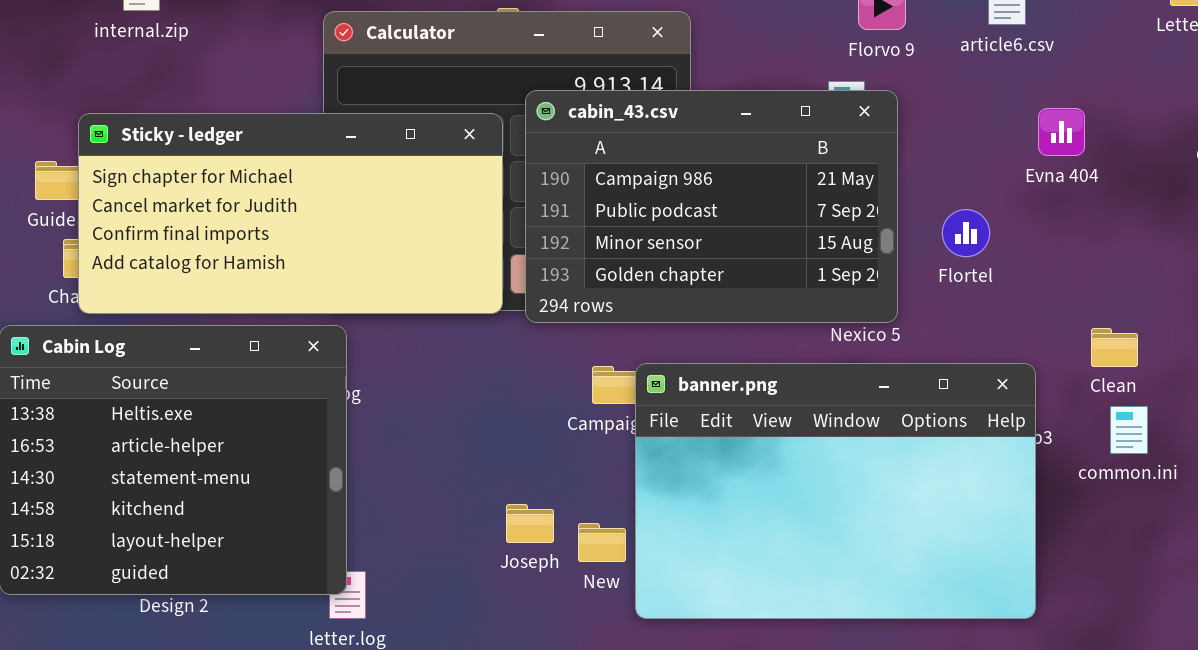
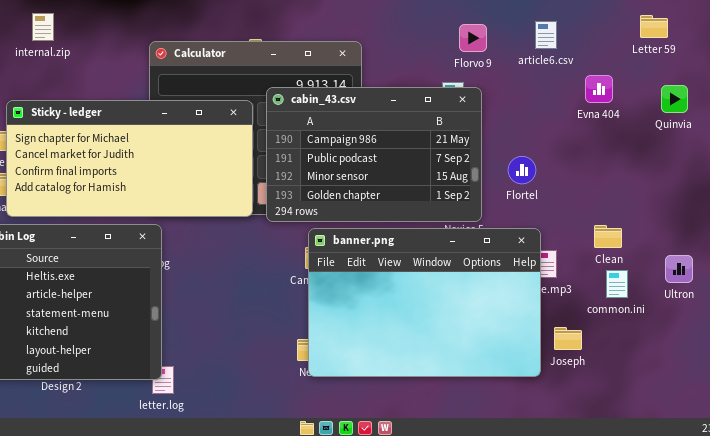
Evna 404: [1038,108,1085,156] -> [585,75,613,103], moved
banner.png: [635,363,1036,619] -> [308,228,541,377], moved
Joseph: [506,504,554,543] -> [554,327,582,350], moved

